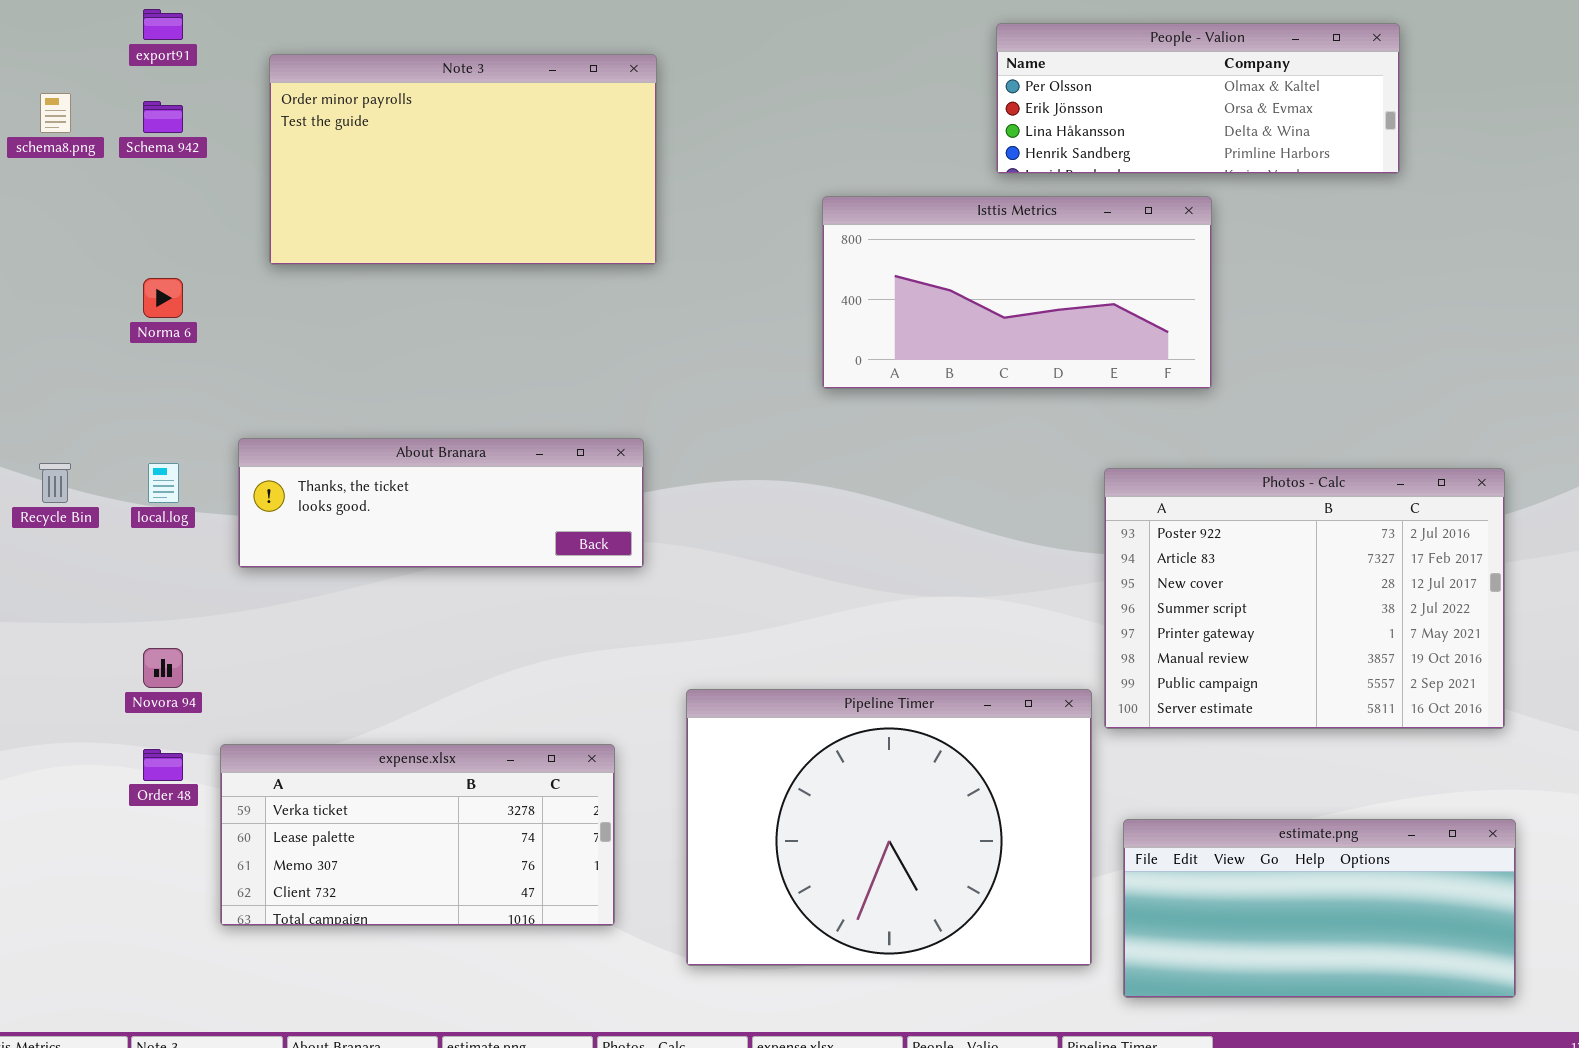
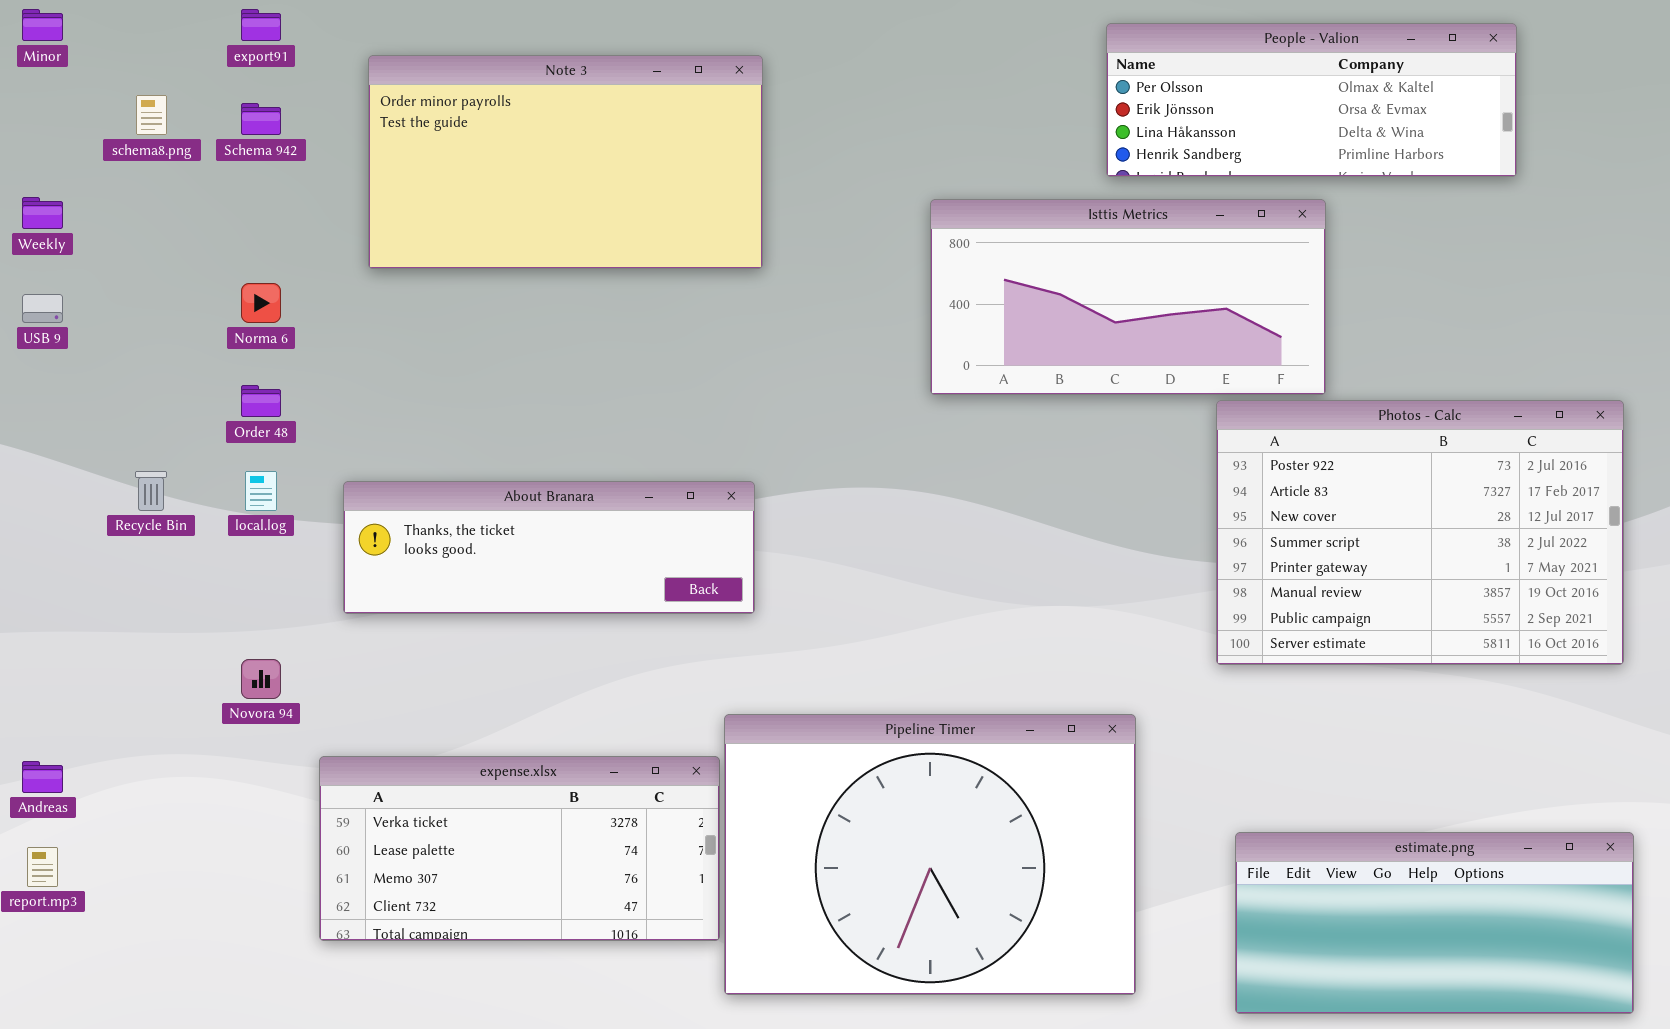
About Branara: [238,438,644,568] -> [343,481,755,614], moved
Photos - Calc: [1104,468,1505,729] -> [1216,400,1624,665], moved
Pipeline Timer: [686,689,1092,966] -> [724,714,1136,995], moved
Order 48: [143,749,183,781] -> [241,385,281,417], moved

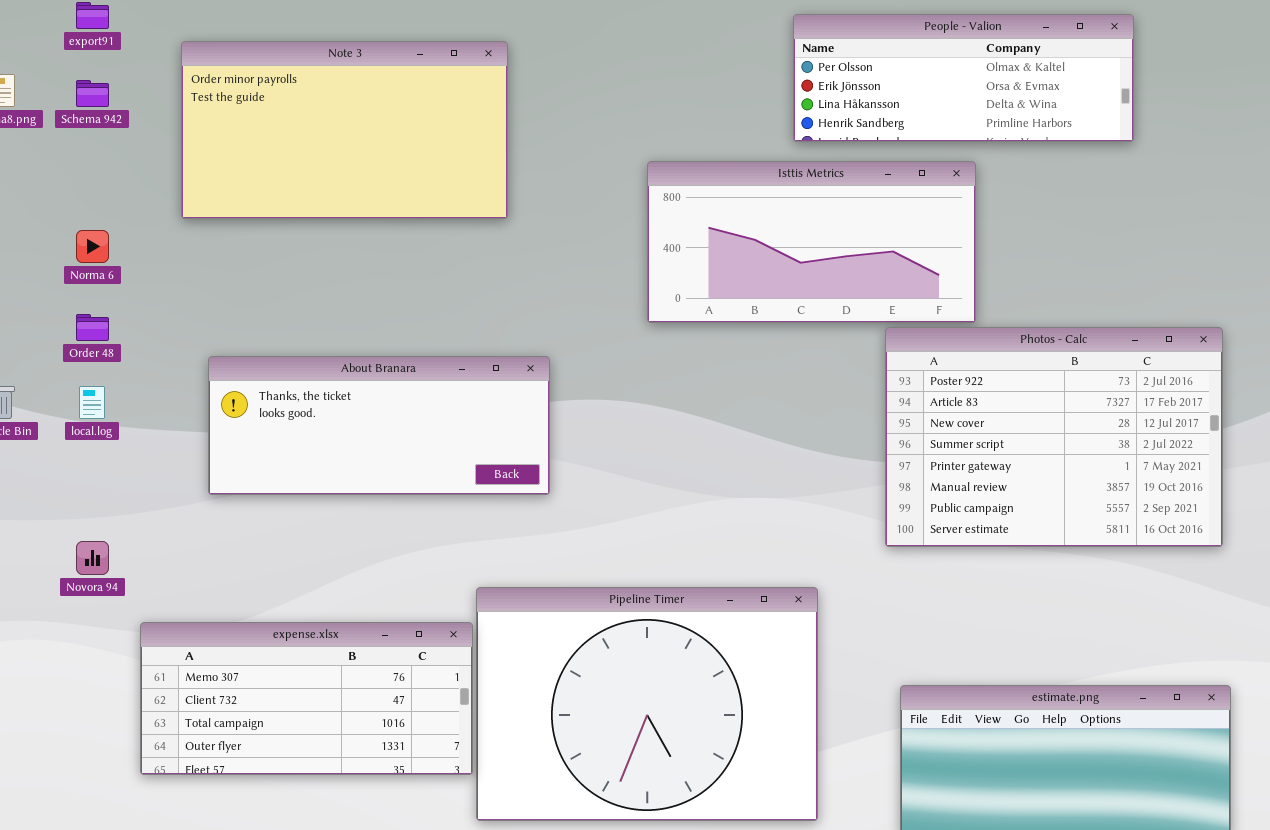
About Branara: [343,481,755,614] -> [208,356,550,495], moved, resized
expense.xlsx: [319,756,720,941] -> [140,622,473,775], scrolled down 2 rows

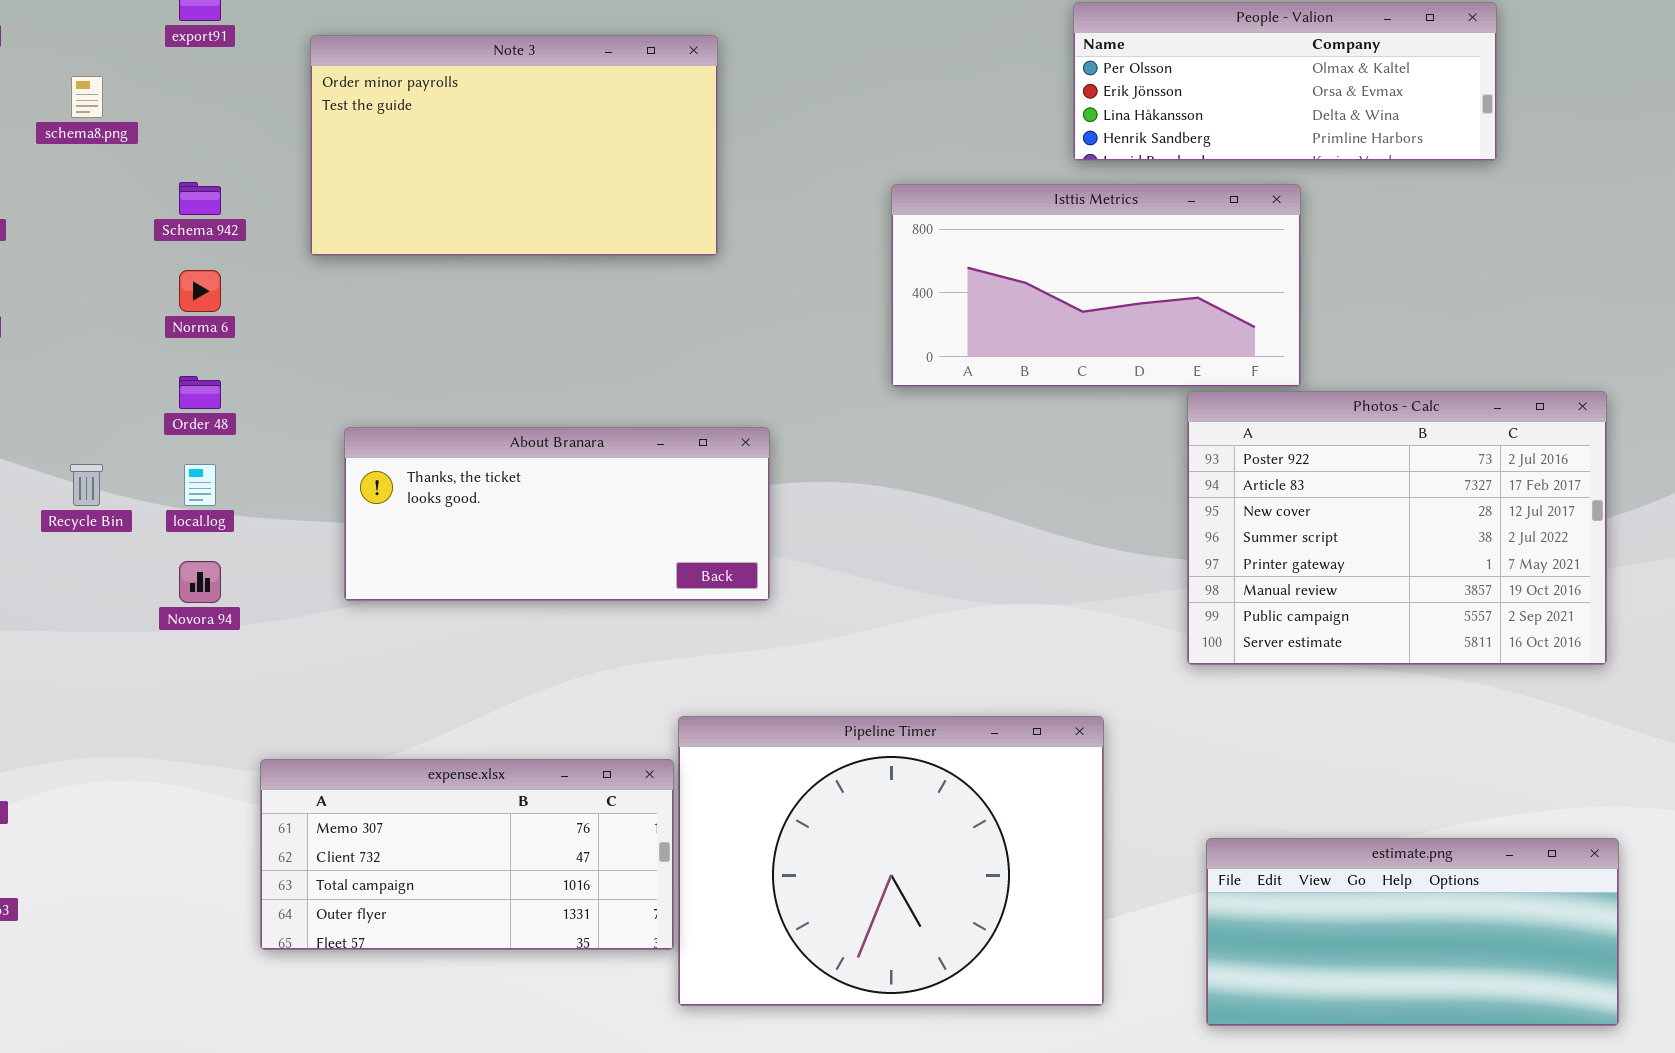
Schema 942: [76,80,109,107] -> [179,182,221,215], moved
Novora 94: [76,541,109,575] -> [179,561,221,603], moved

